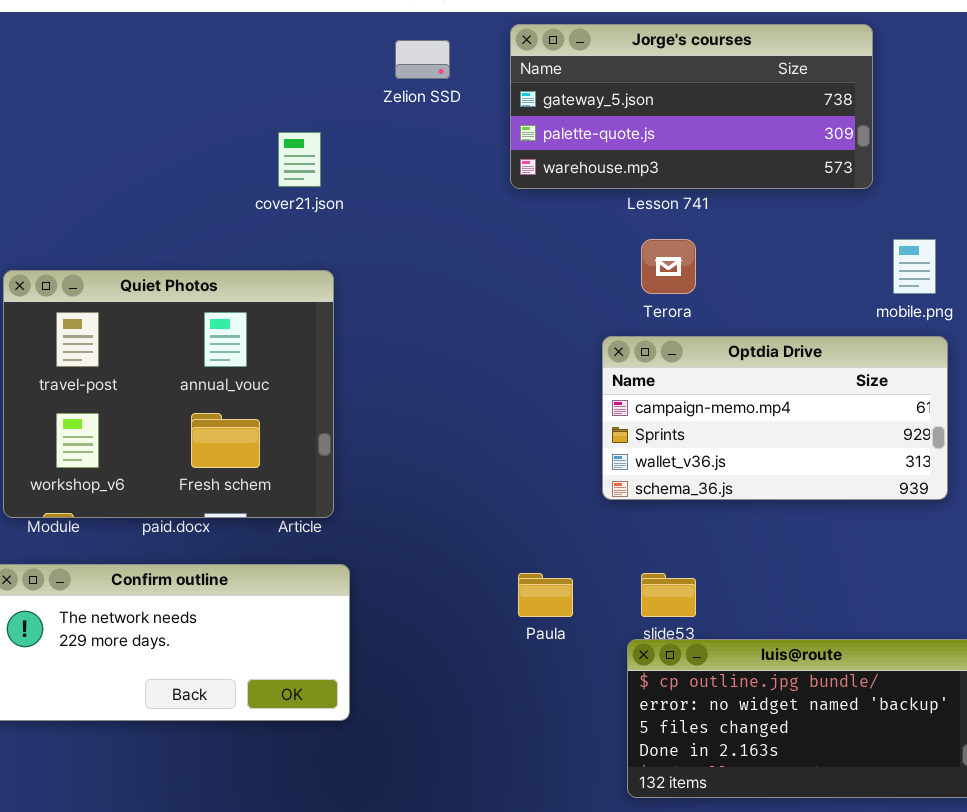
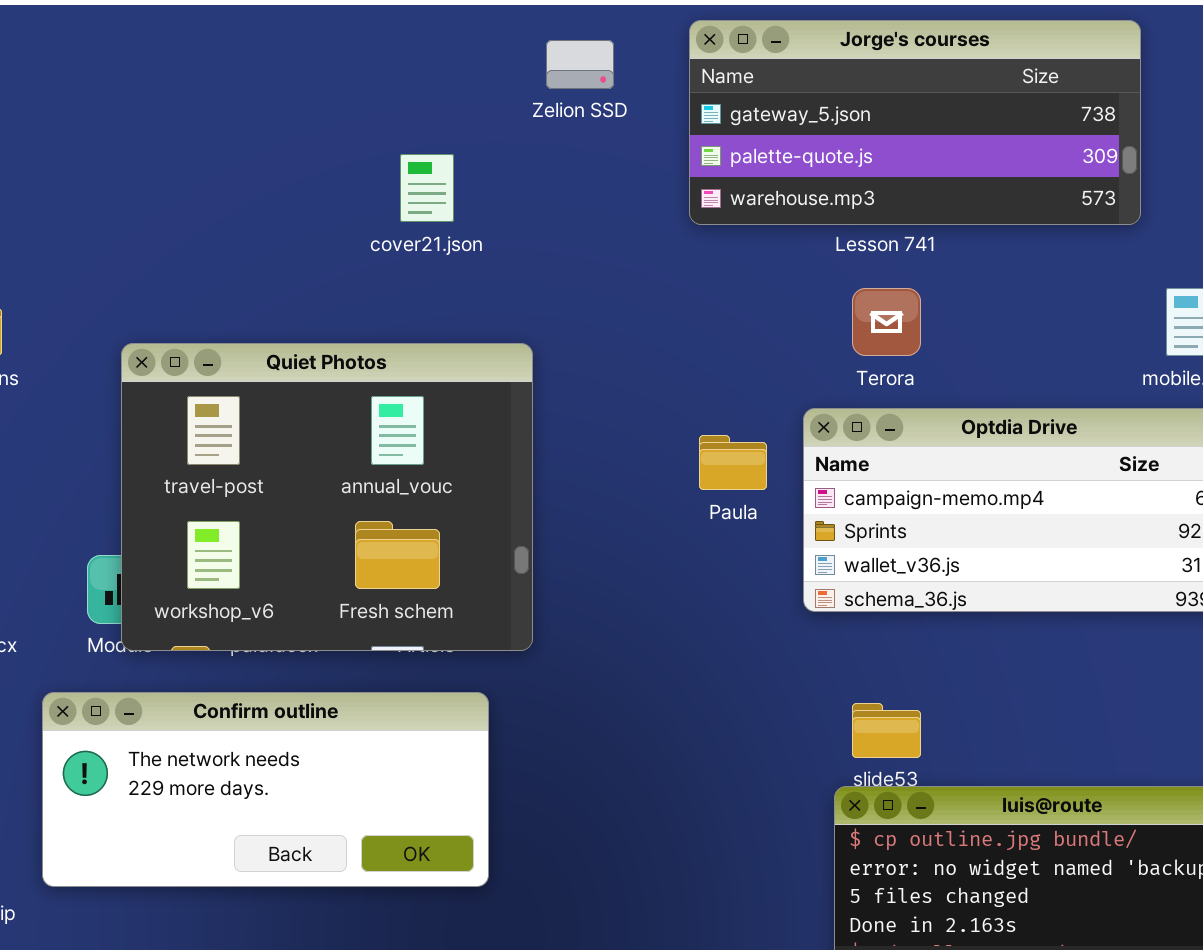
Quiet Photos: [3,270,334,518] -> [121,343,533,651], moved
Paula: [518,573,573,617] -> [699,435,767,490], moved

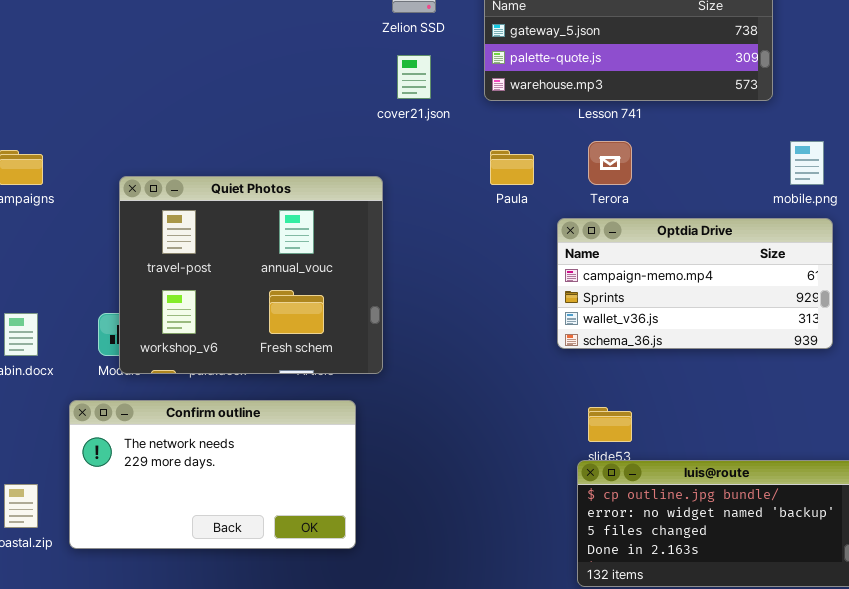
cover21.json: [400,154,454,222] -> [397,55,431,99], moved
Paula: [699,435,767,490] -> [490,150,534,185], moved
Confirm outline: [42,692,489,887] -> [69,400,356,549], resized

